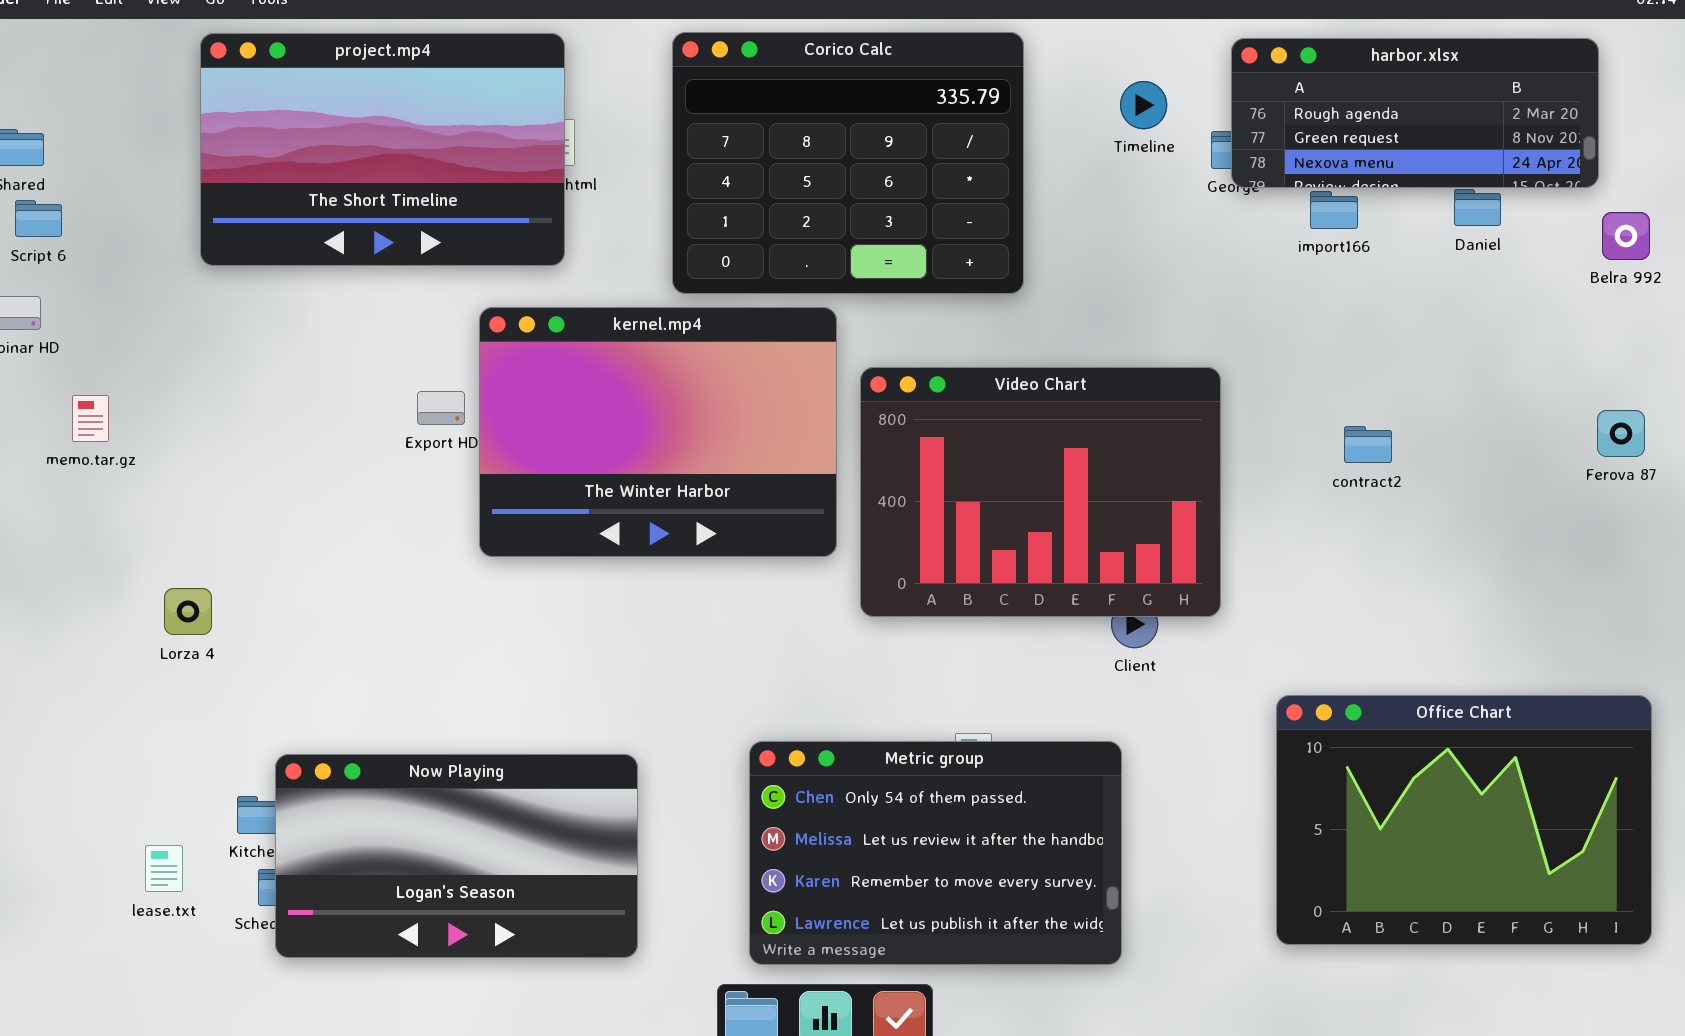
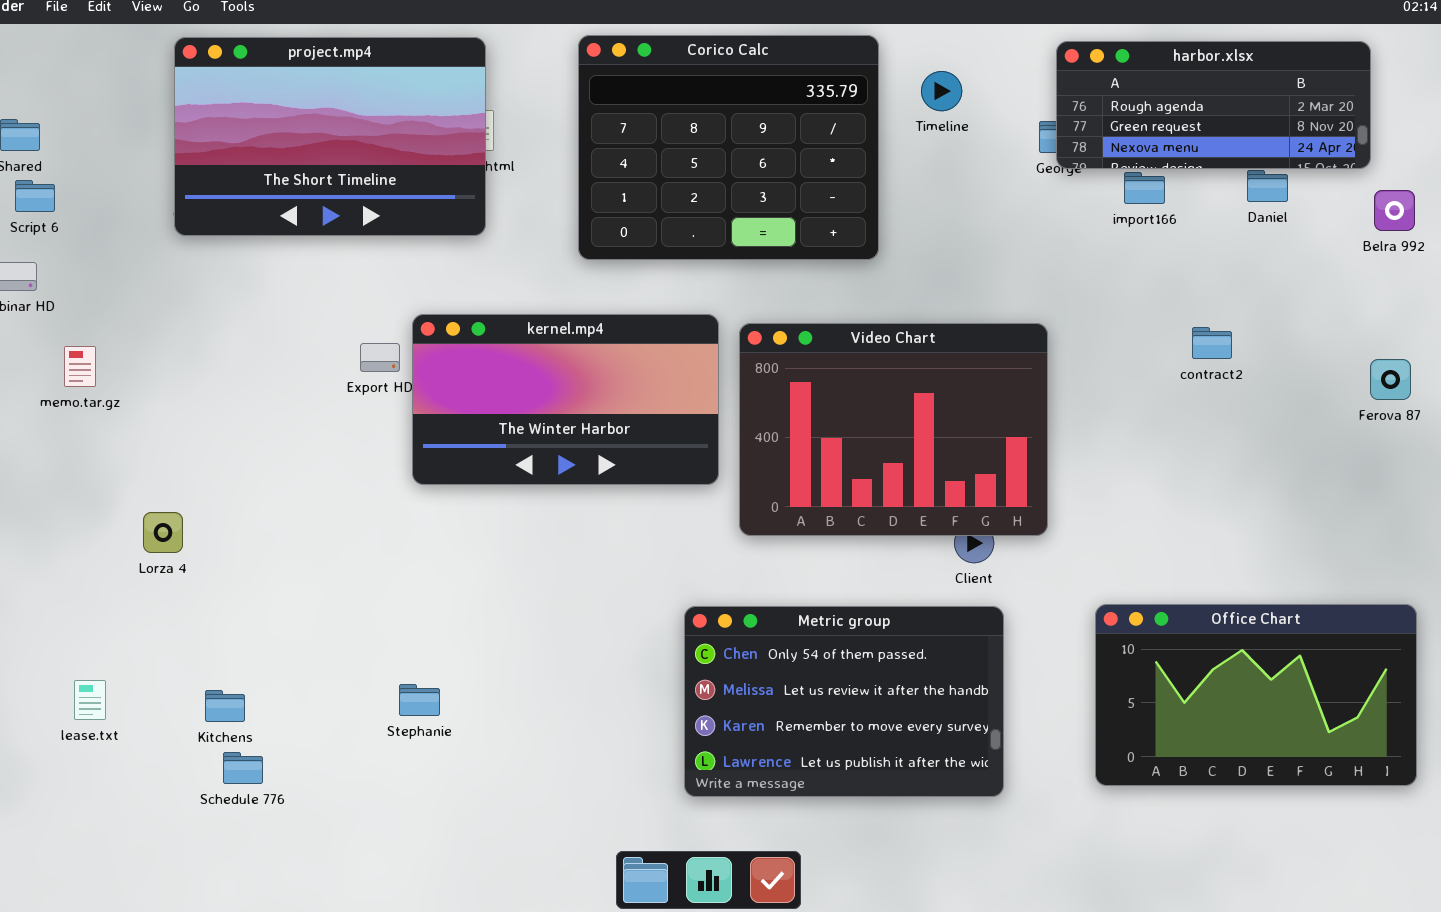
Timeline: [1120,81,1167,129] -> [921,71,962,111], moved
kernel.mp4: [479,307,837,557] -> [412,314,719,485], resized
contract2: [1344,426,1392,463] -> [1192,327,1232,359], moved
Office Chart: [1276,695,1652,945] -> [1095,604,1417,786], resized
Metric group: [749,741,1122,965] -> [684,606,1004,797], moved
Now Playing: [275,754,638,958] -> none, closed
lease.txt: [145,845,183,892] -> [74,680,106,720], moved

